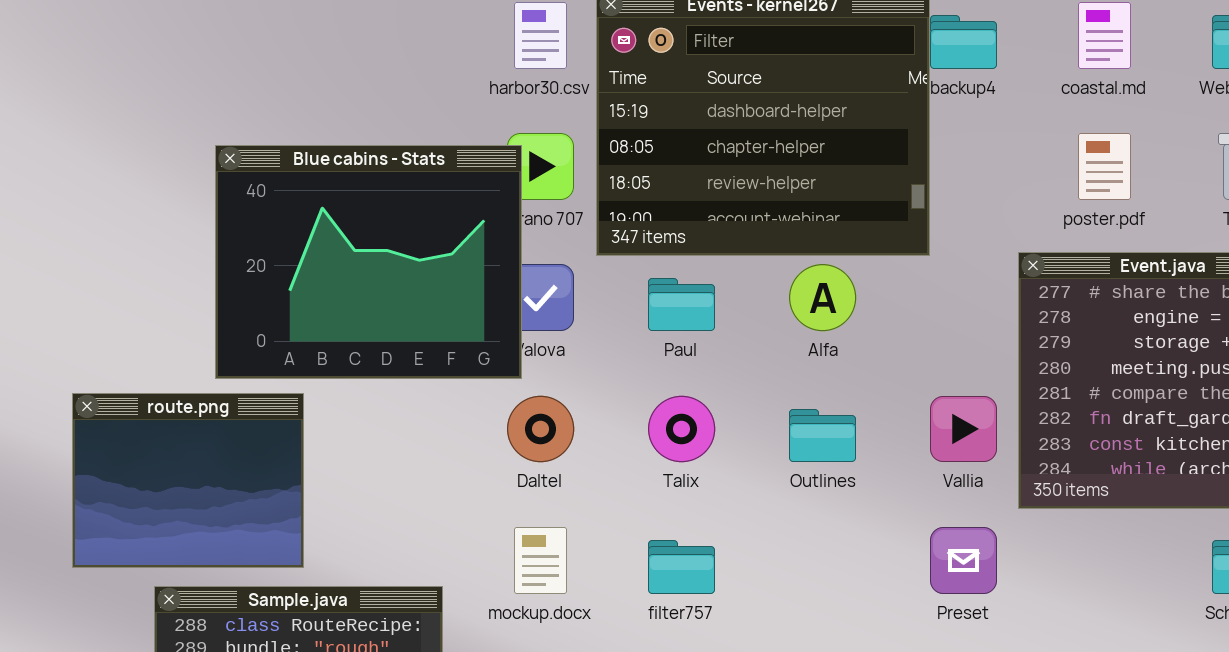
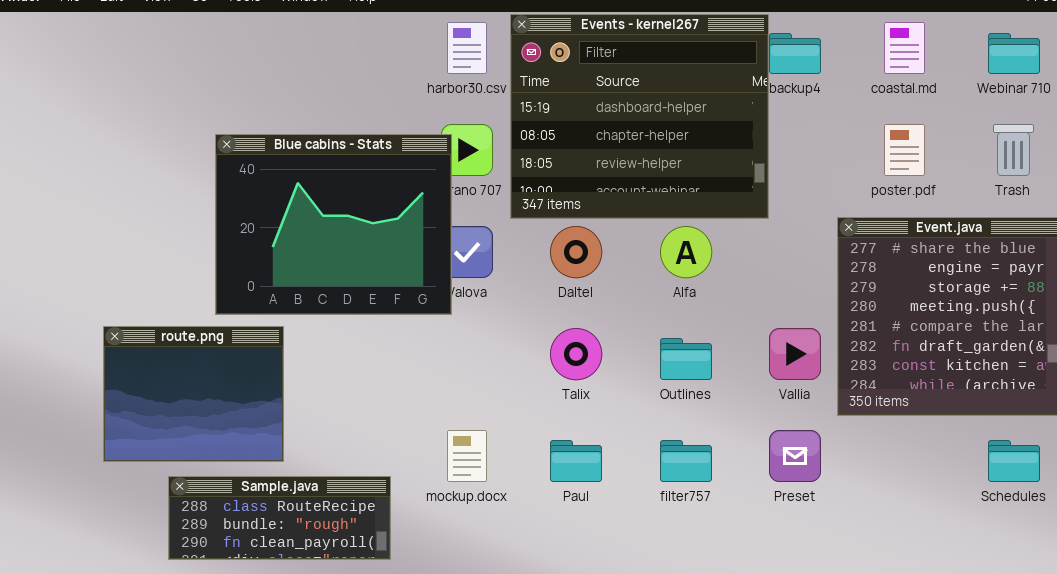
Paul: [648,278,715,331] -> [550,440,602,482], moved
Daltel: [507,396,574,462] -> [550,226,602,278], moved
filter757: [648,540,715,594] -> [660,440,712,482], moved

